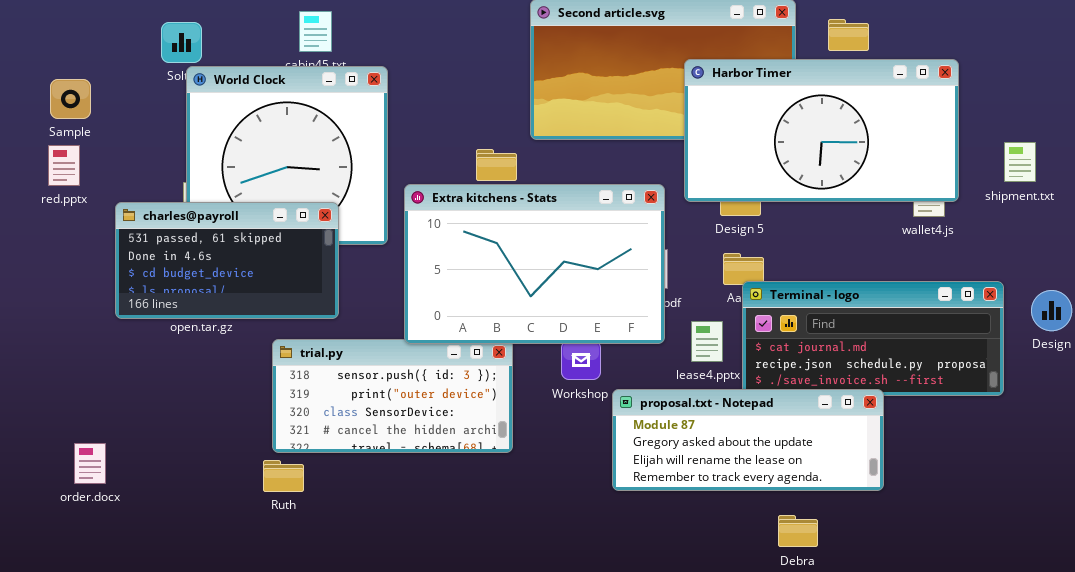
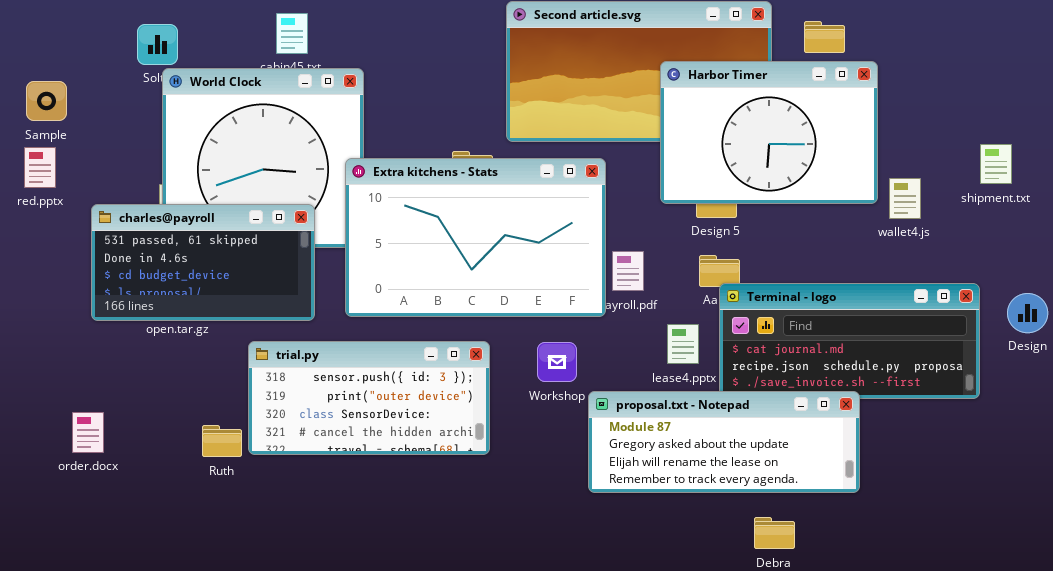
Harbor Timer: [684,59,959,202] -> [660,61,878,204], resized
Extra kitchens - Stats: [404,184,665,344] -> [345,158,606,317], moved
order.docx: [74,443,106,484] -> [72,412,104,453], moved
Ruth: [263,460,304,492] -> [202,425,242,457], moved

